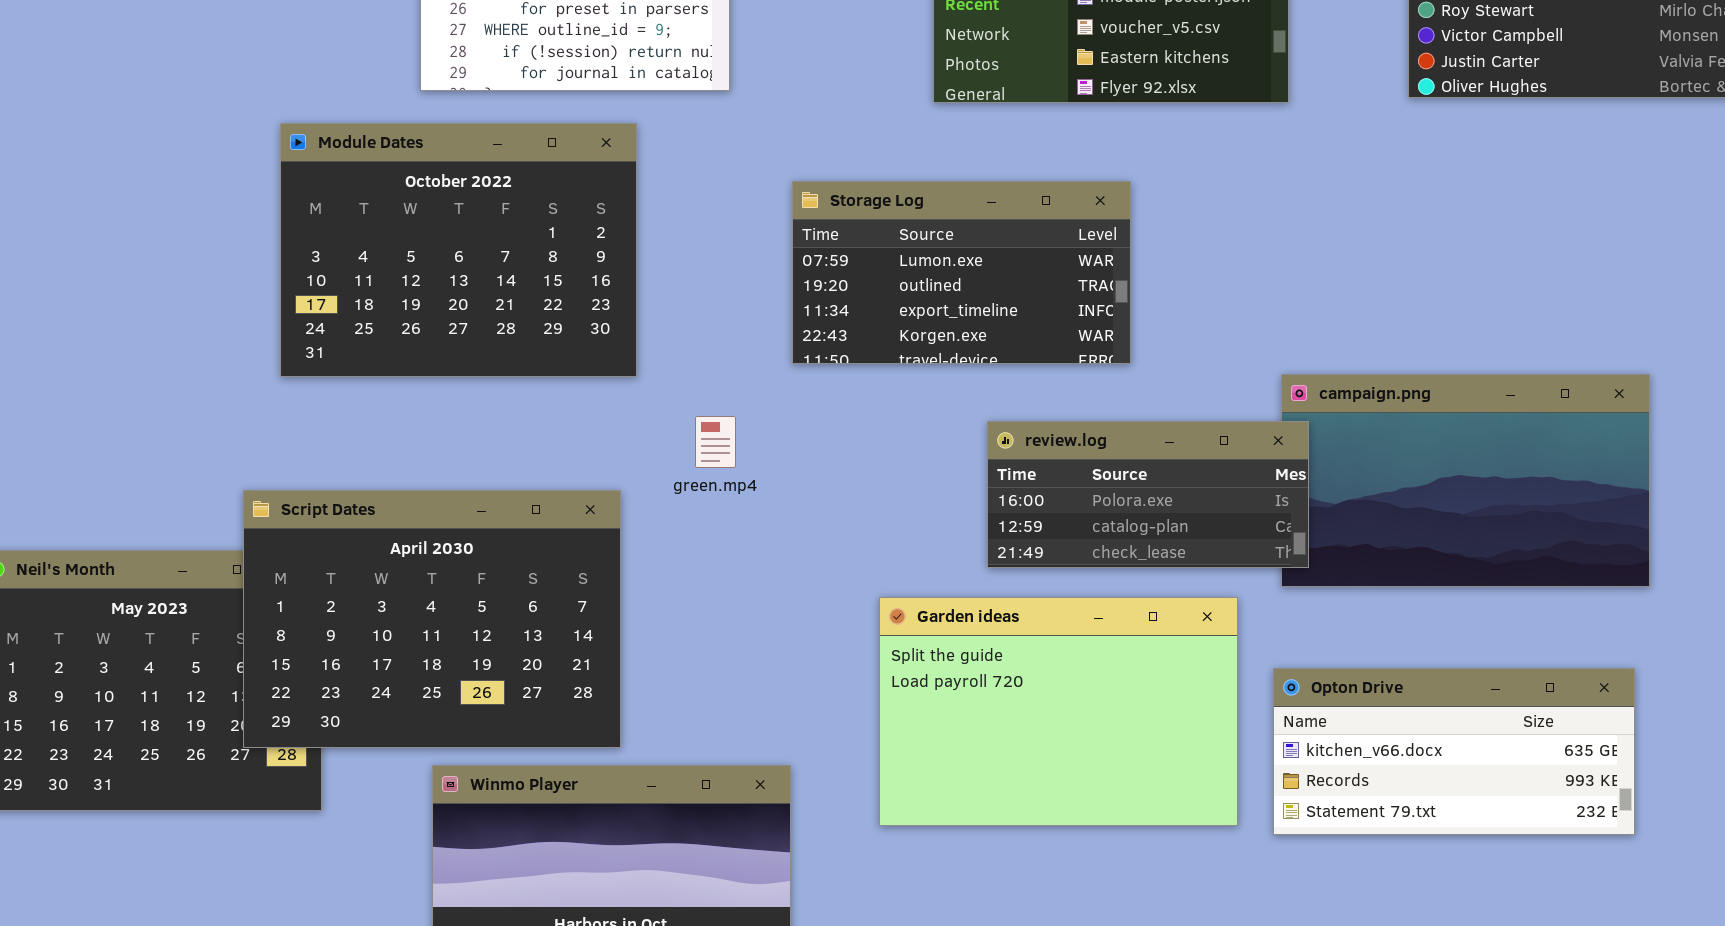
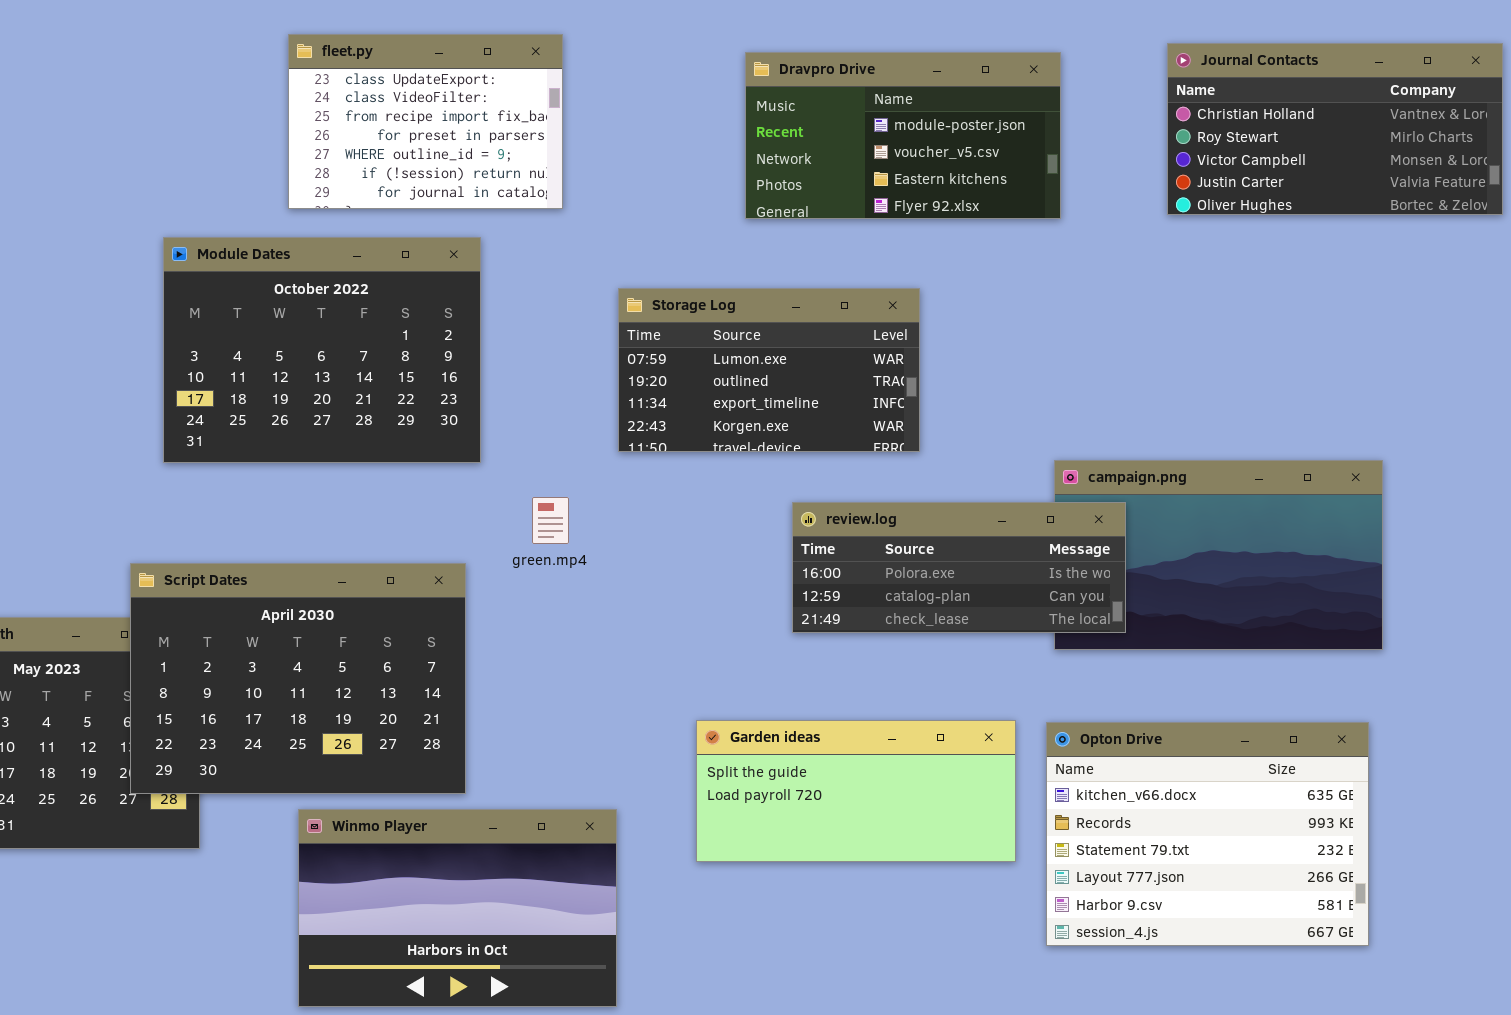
review.log: [987,421,1309,568] -> [792,502,1126,633], resized
Garden ideas: [879,597,1238,826] -> [696,720,1016,862], resized
Opton Drive: [1273,668,1635,835] -> [1046,722,1369,946], resized

